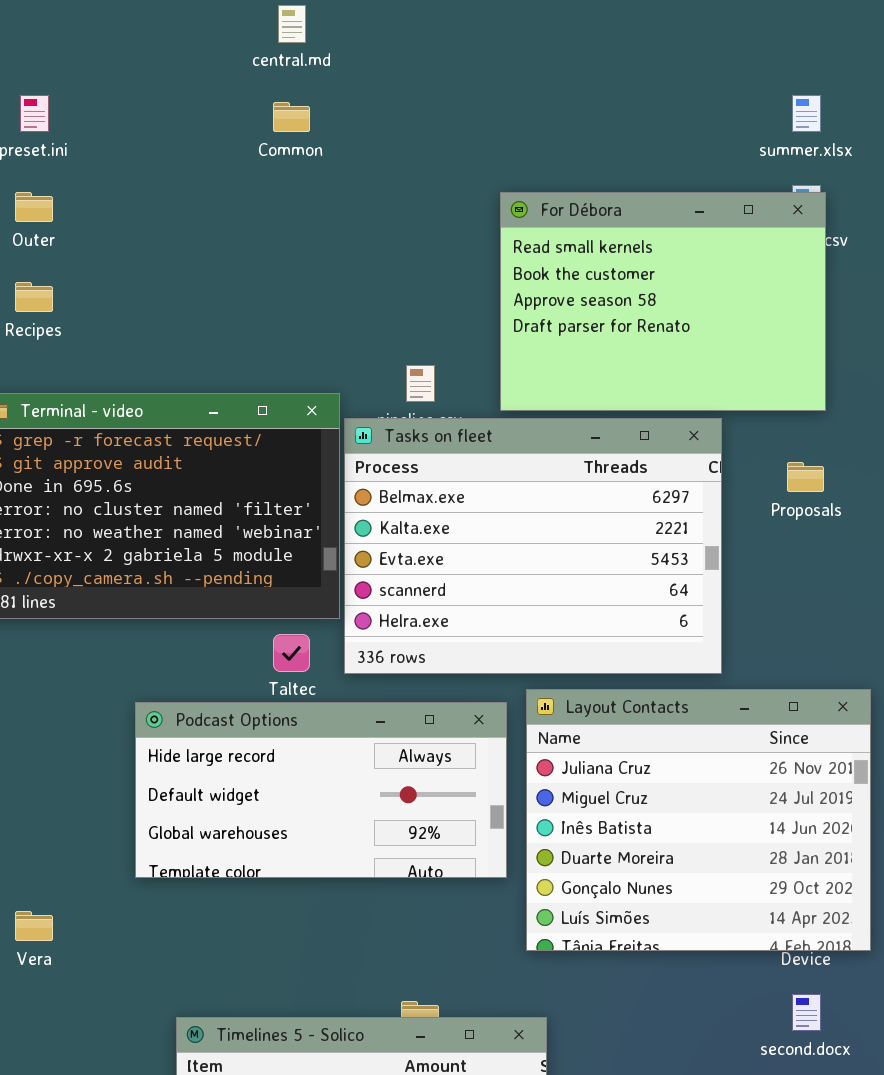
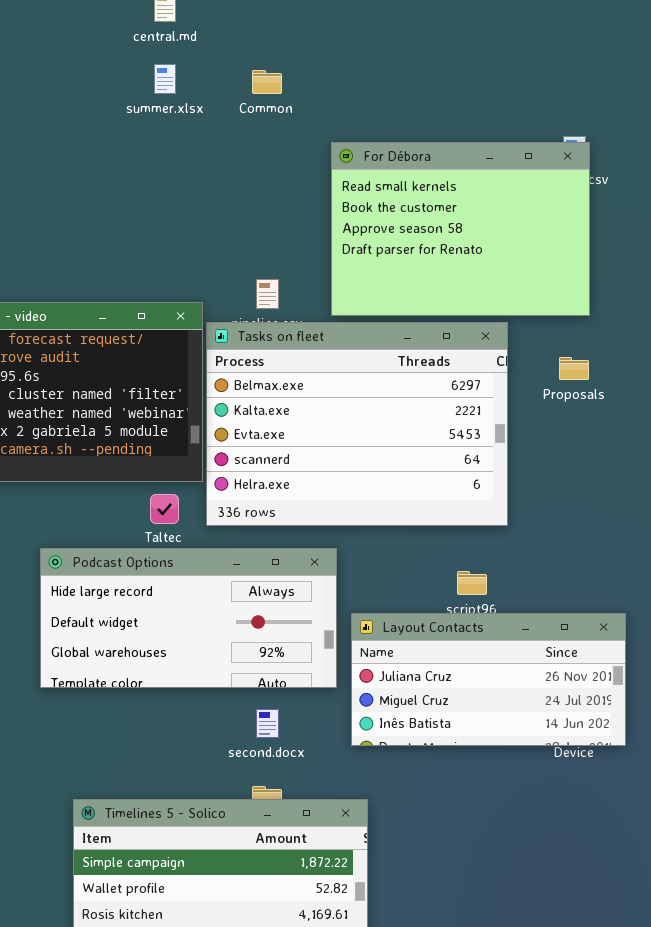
summer.xlsx: [792,95,821,132] -> [154,64,176,94], moved
Common: [273,102,310,132] -> [252,70,282,94], moved
Layout Contacts: [526,689,871,951] -> [351,613,626,746], resized
second.docx: [792,994,821,1031] -> [256,709,279,738], moved

